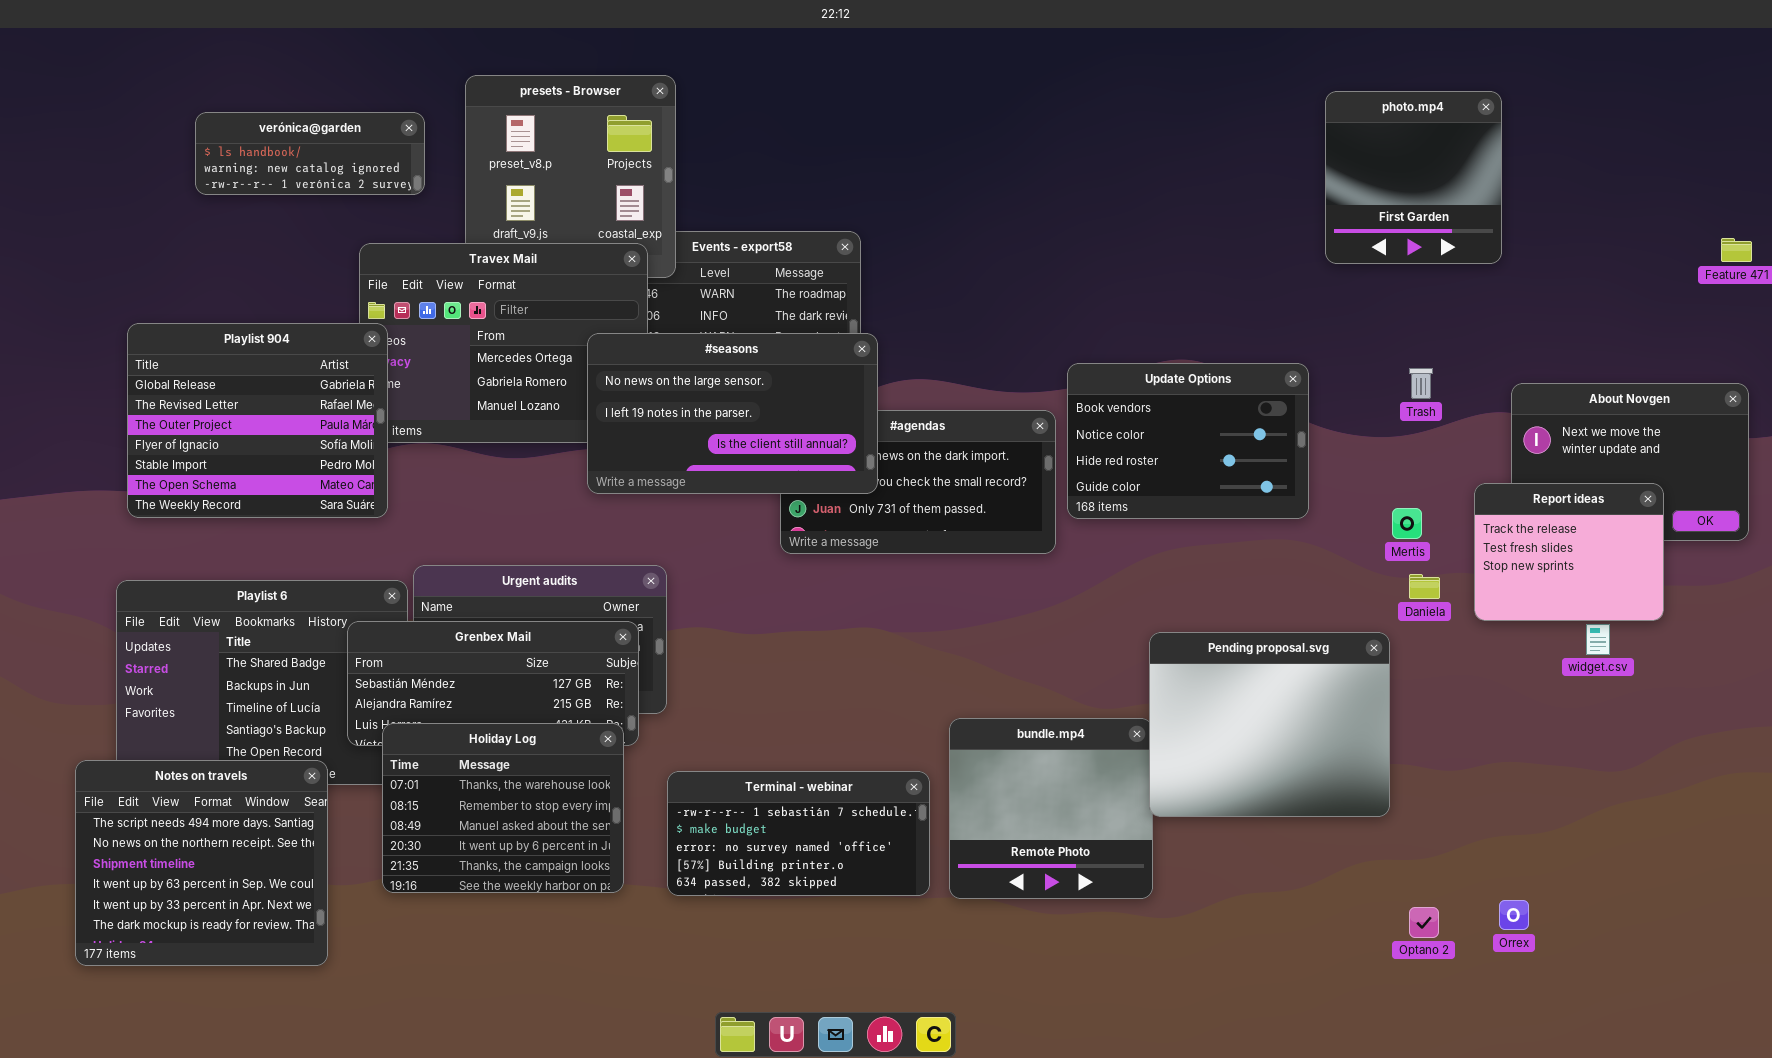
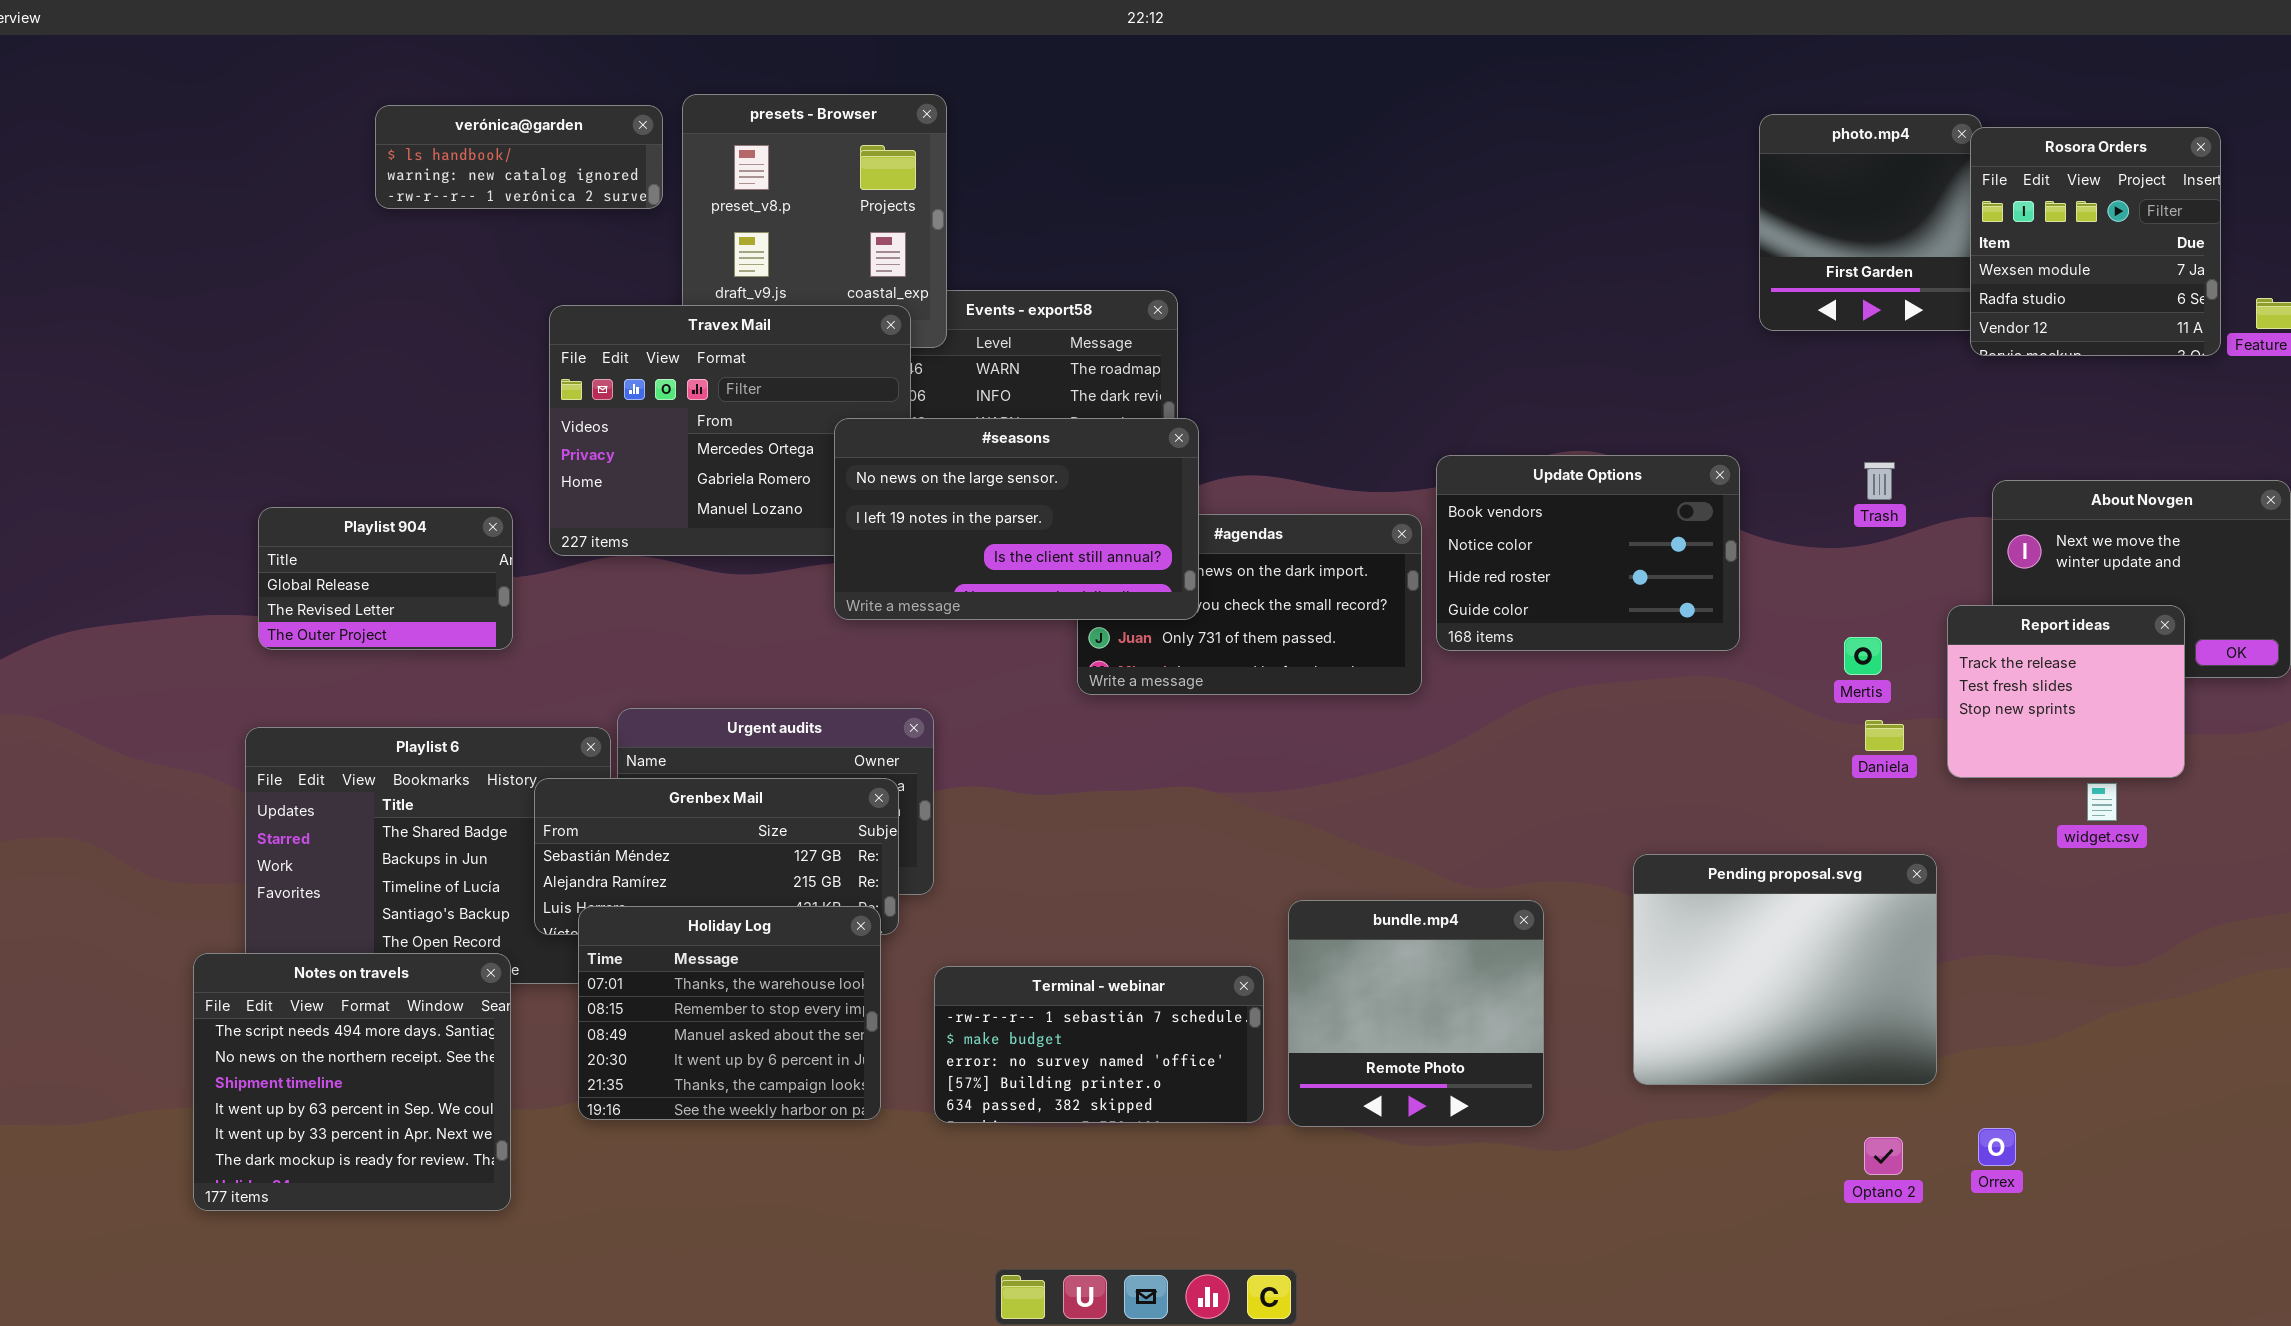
Rosora Orders: none -> [1970,127,2221,356], opened
verónica@garden: [195,112,425,195] -> [375,105,663,209], moved
Playlist 904: [127,323,388,518] -> [258,507,513,650], resized
Pending proposal.svg: [1149,632,1390,817] -> [1633,854,1937,1085], moved

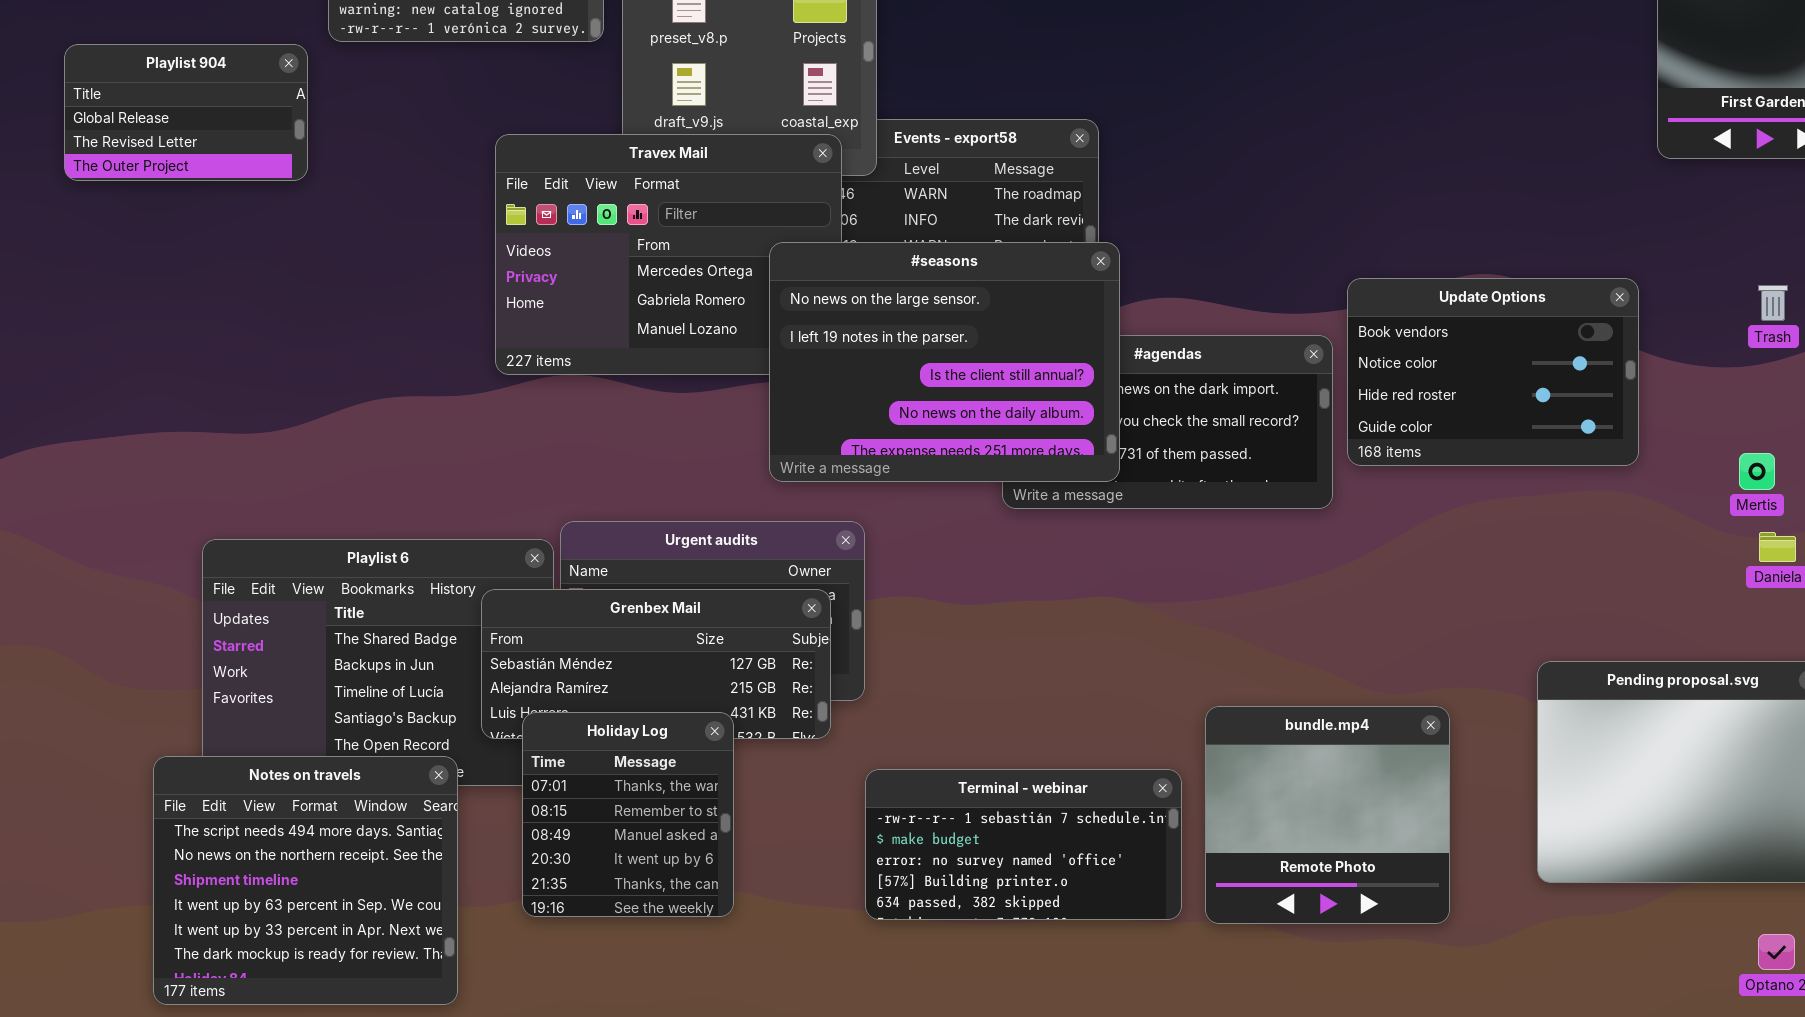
#seasons: [834,418,1199,620] -> [769,242,1120,482], resized
Playlist 904: [258,507,513,650] -> [64,44,308,181], moved
Holiday Log: [578,906,881,1120] -> [522,712,734,917], resized

